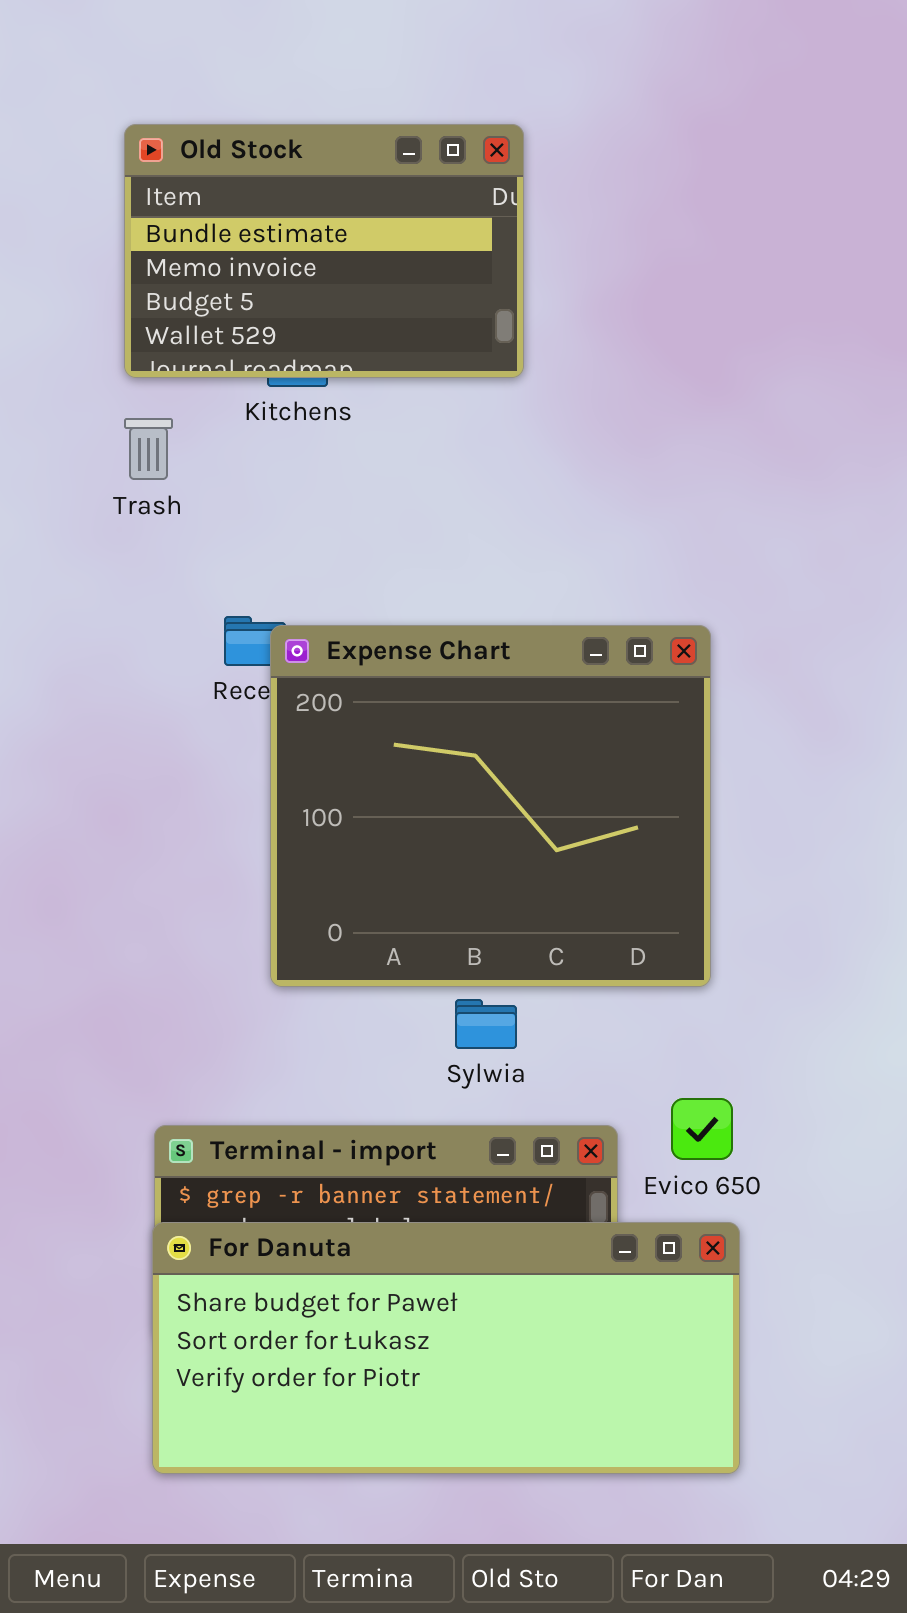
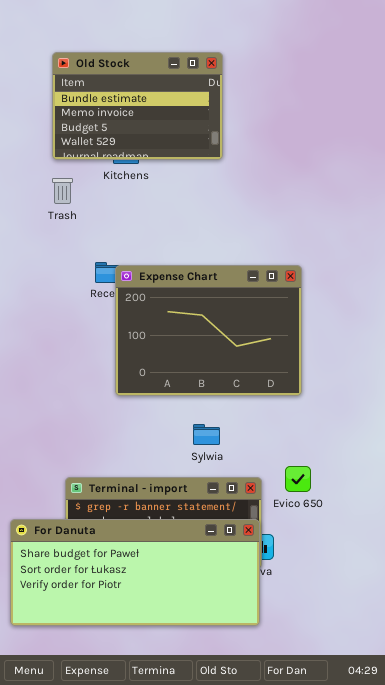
Expense Chart: [270,625,711,987] -> [115,265,302,396], resized
For Danuta: [152,1222,740,1474] -> [10,519,260,626], moved

